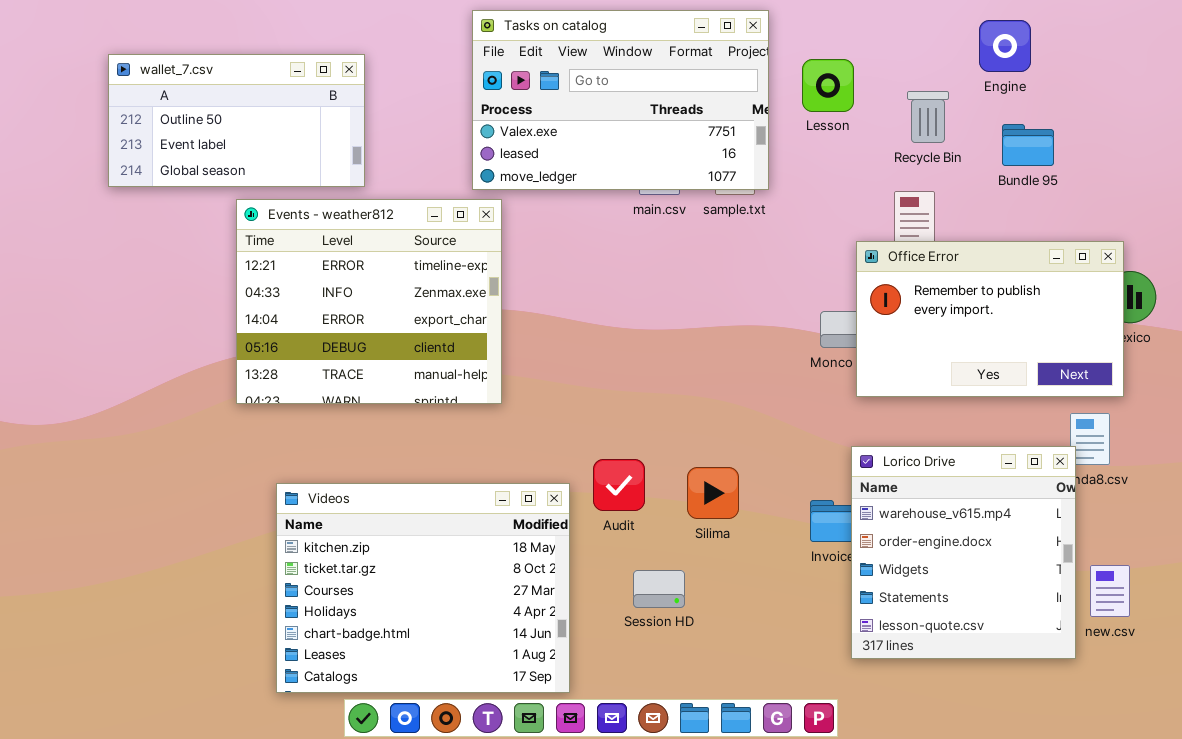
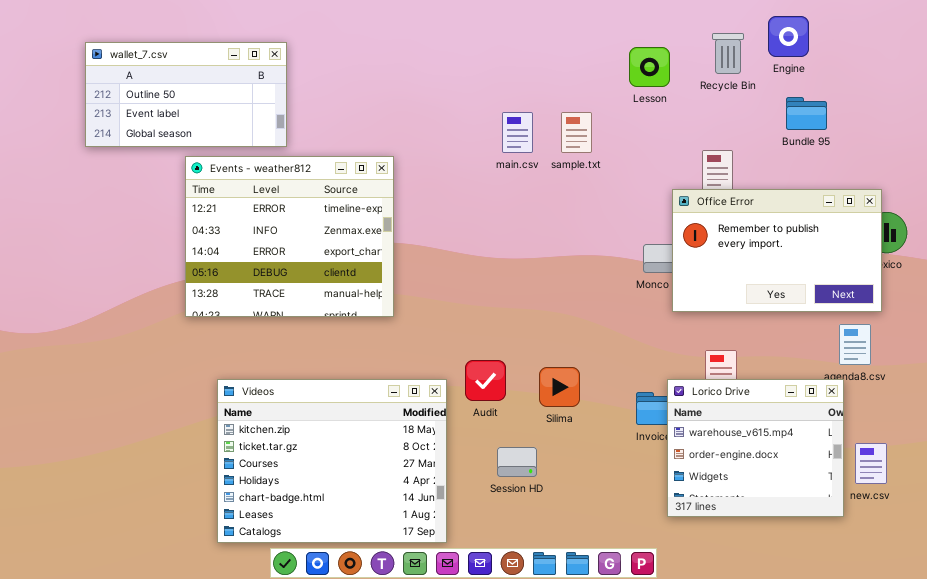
Tasks on catalog: [472,10,769,190] -> none, closed
Recycle Bin: [907,91,949,143] -> [712,33,744,74], moved
Lorico Drive: [851,446,1076,659] -> [667,379,844,517], resized

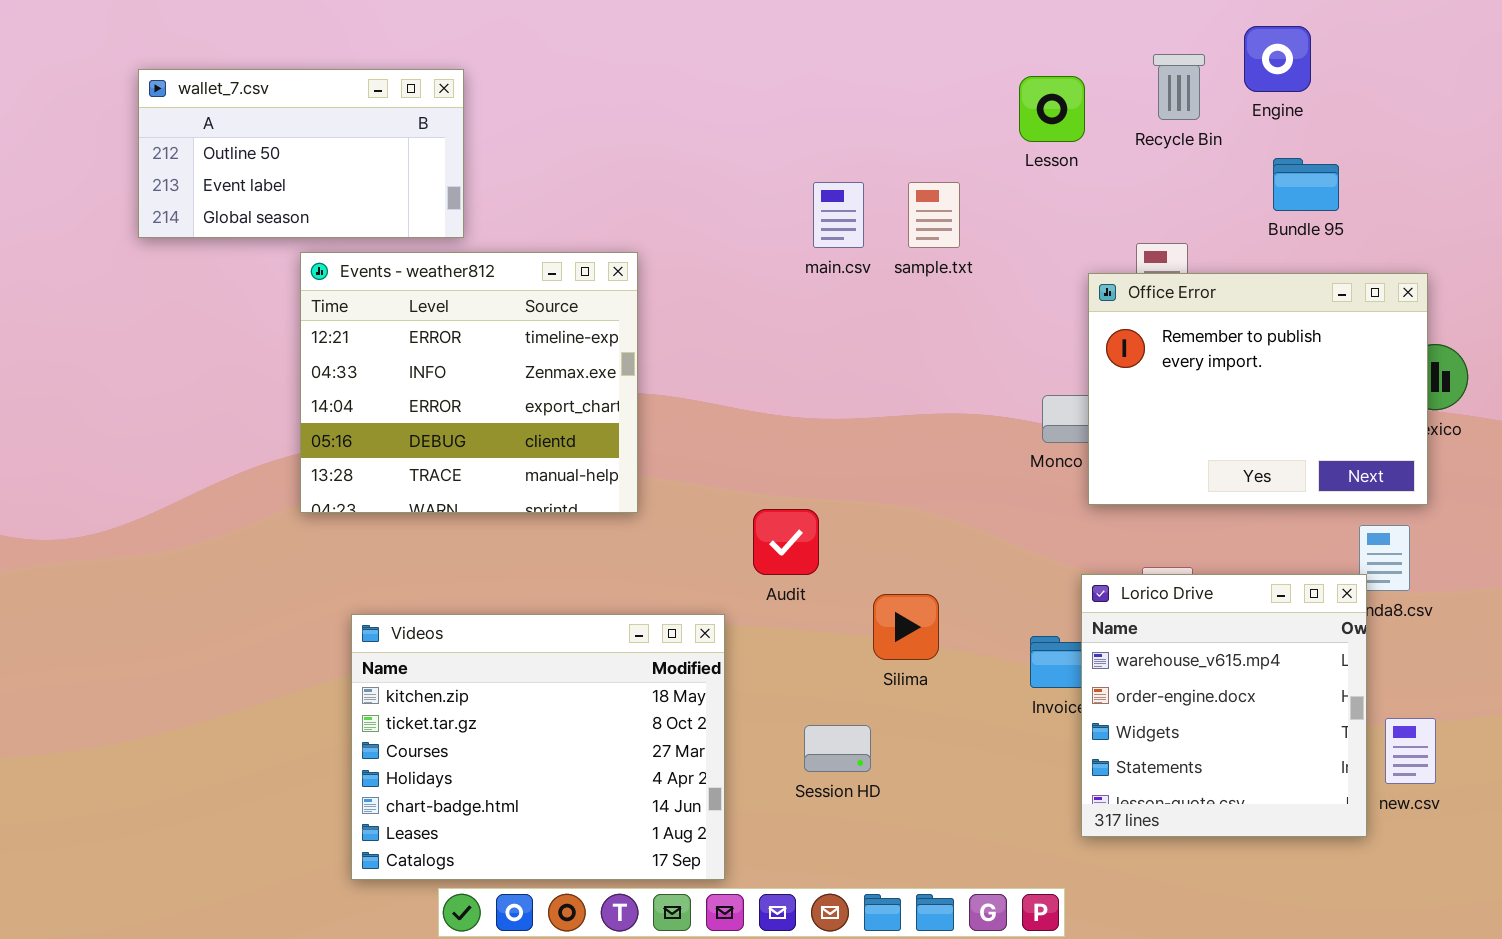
Office Error: [672,189,882,312] -> [1088,273,1428,505], resized
Audit: [465,360,506,401] -> [753,509,819,575], moved
Lorico Drive: [667,379,844,517] -> [1081,574,1367,837], resized

